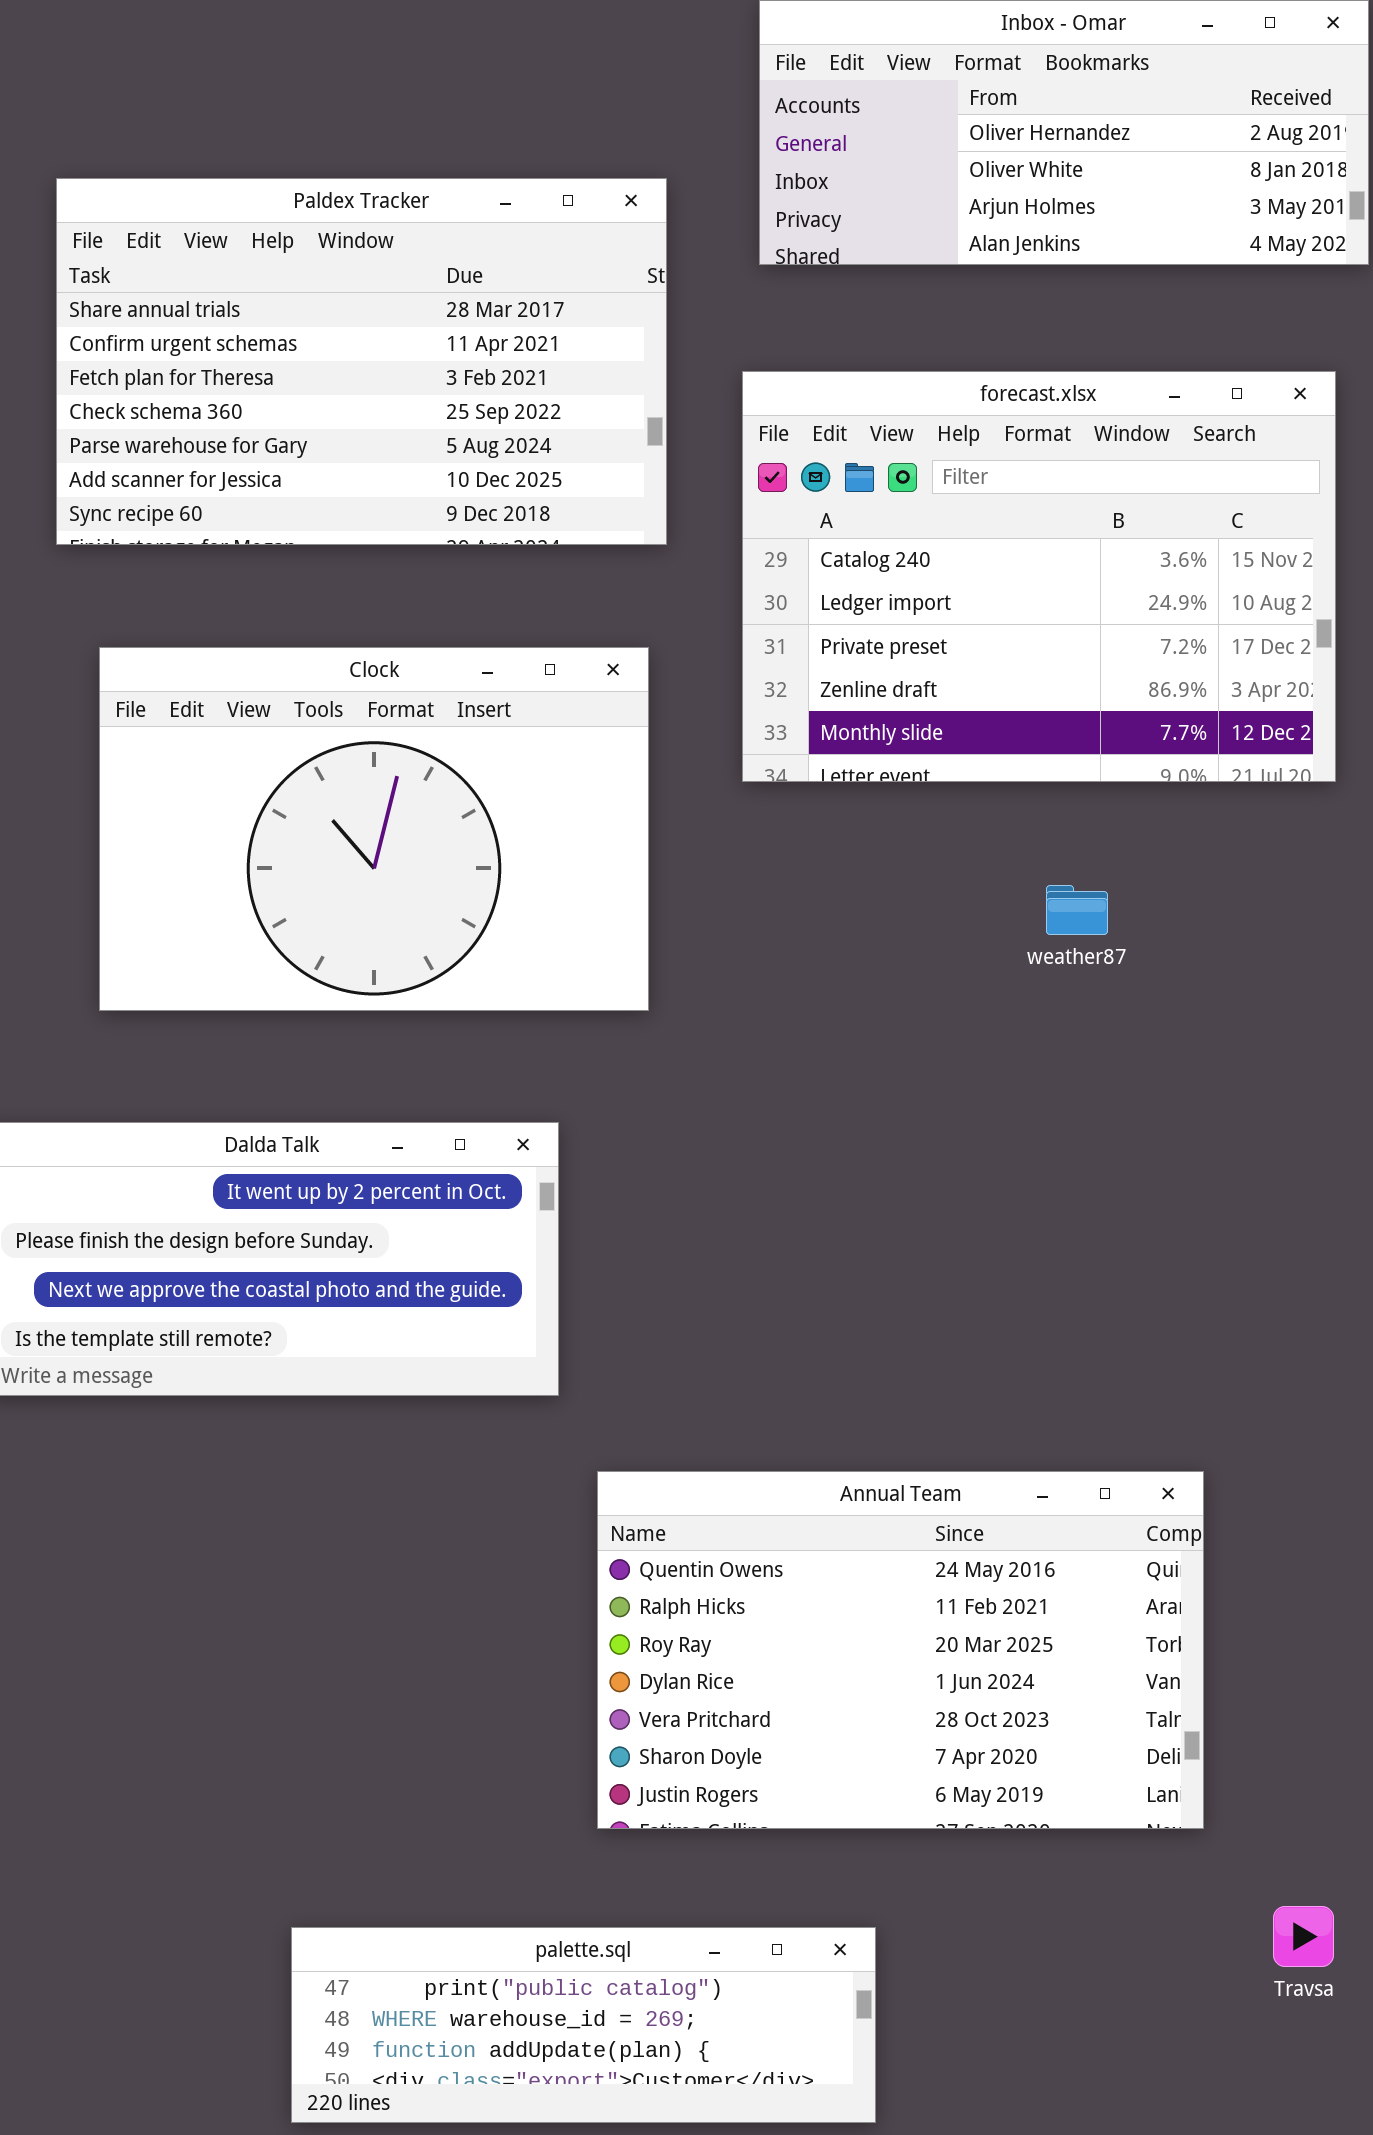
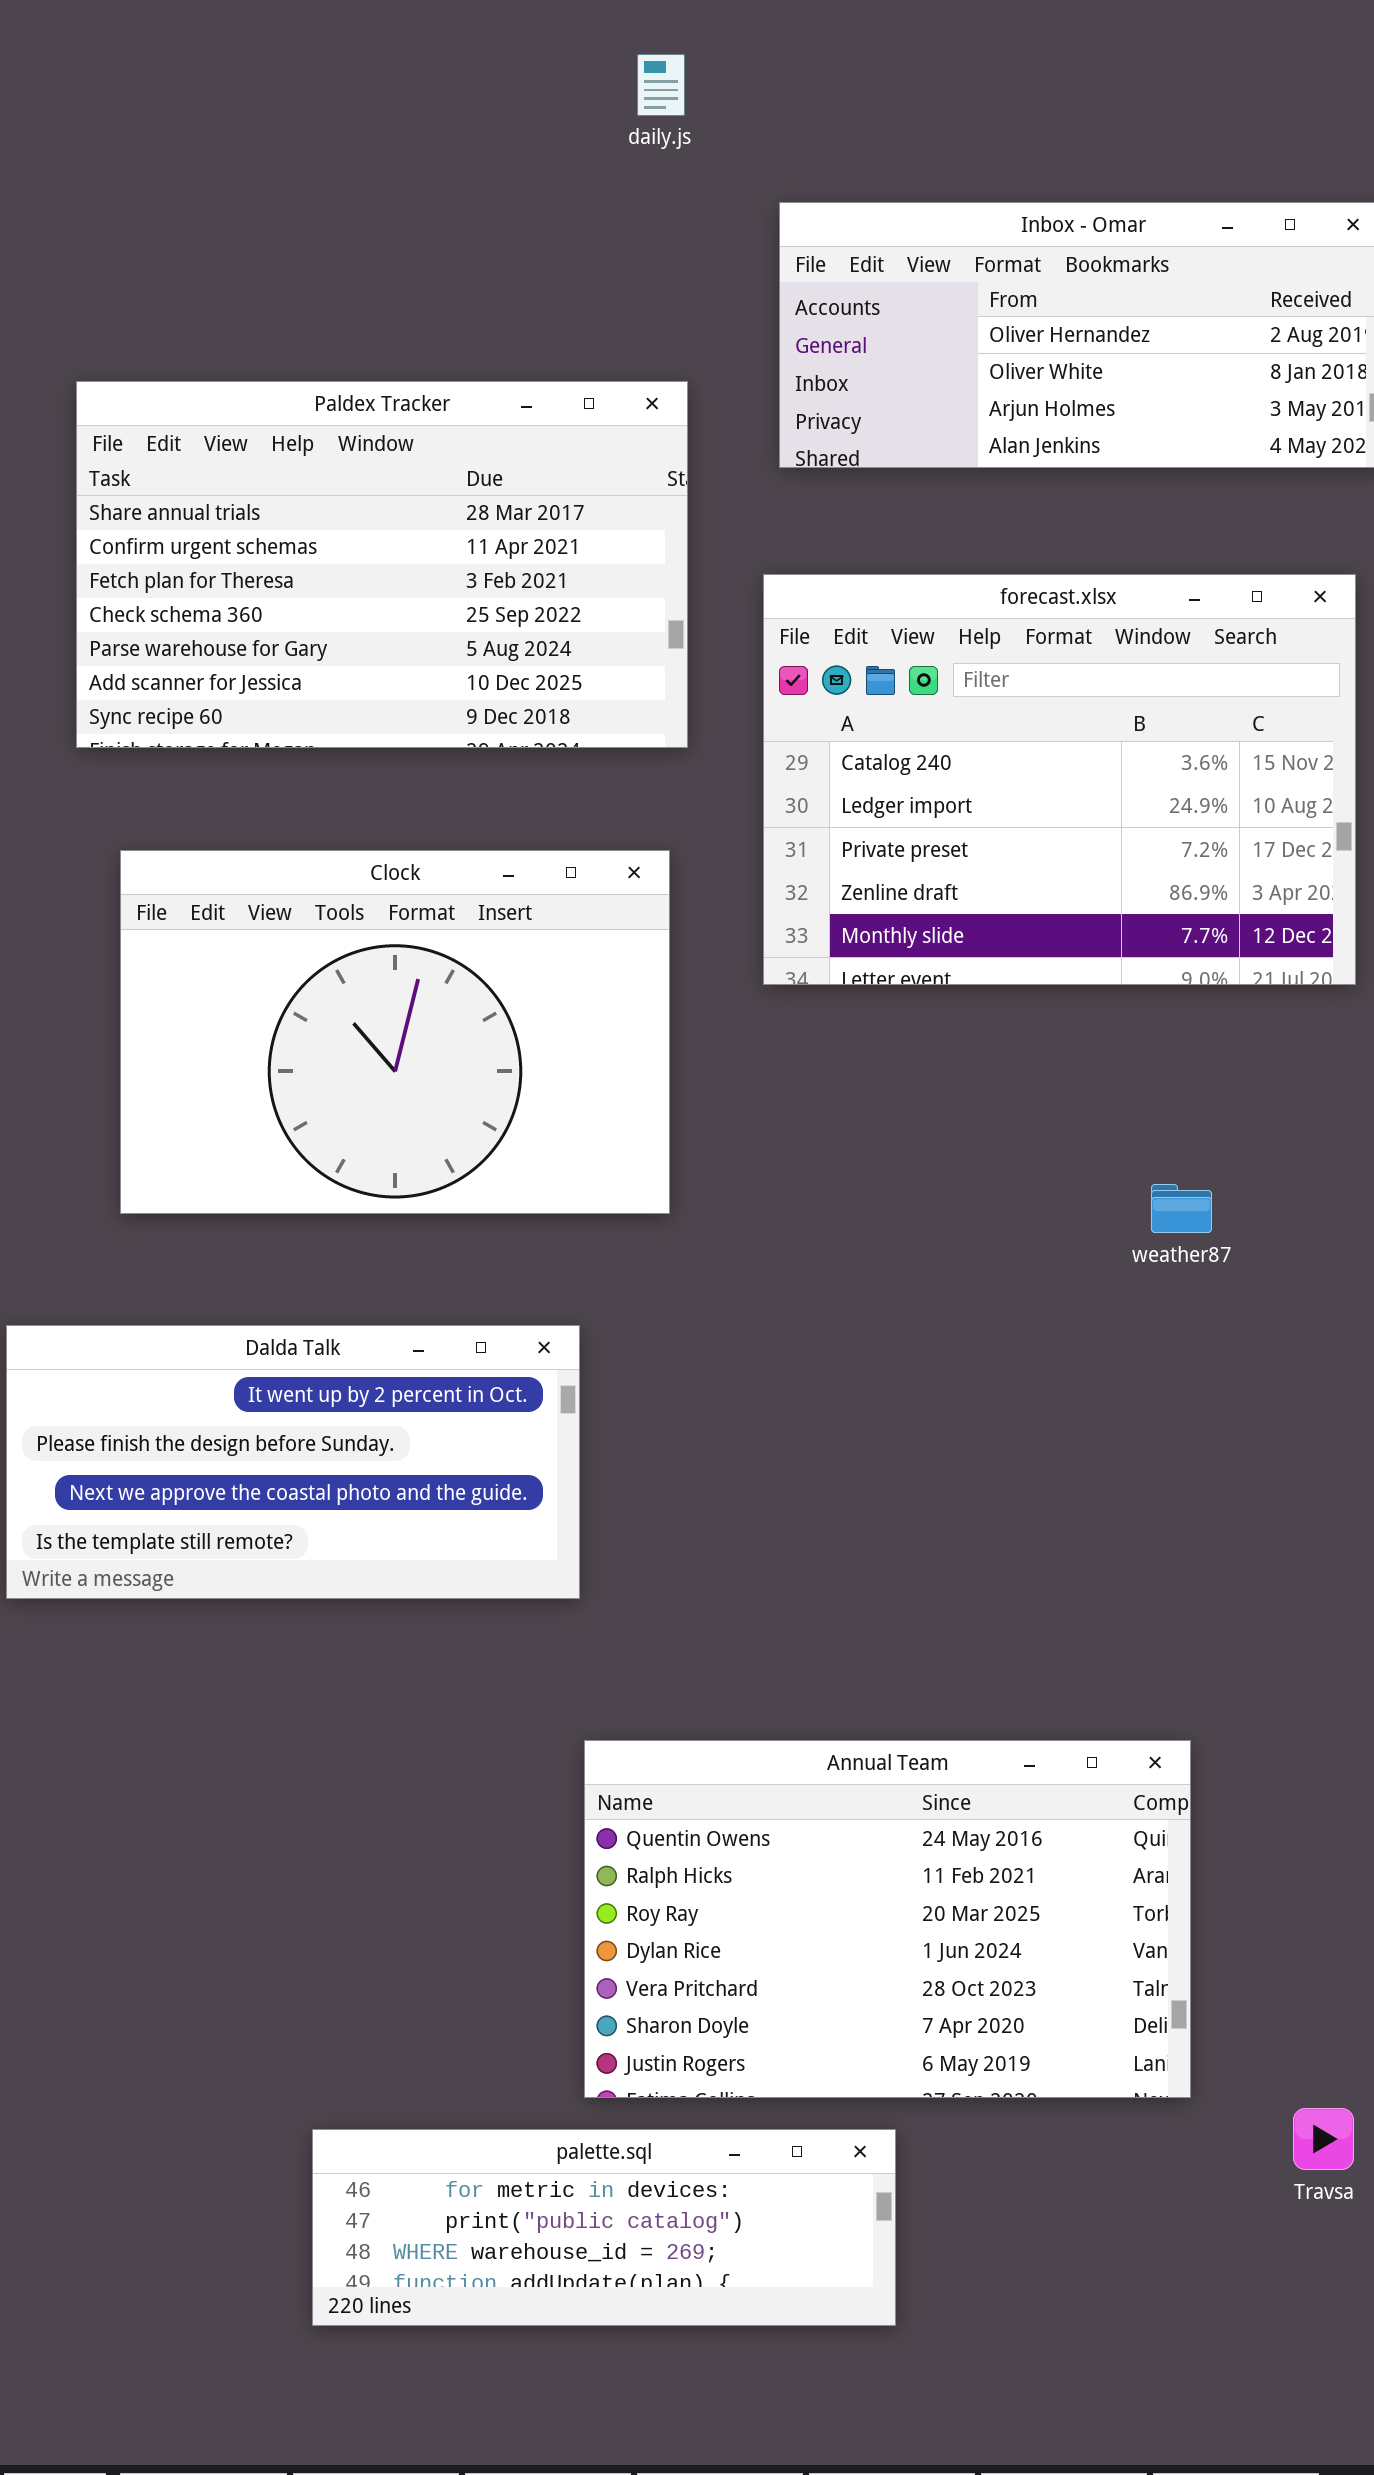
weather87: [1046,885,1108,935] -> [1151,1184,1212,1233], moved
Annual Team: [597,1471,1204,1829] -> [584,1740,1191,2098], moved
palette.sql: [291,1927,876,2123] -> [312,2129,896,2326], scrolled up 1 row

